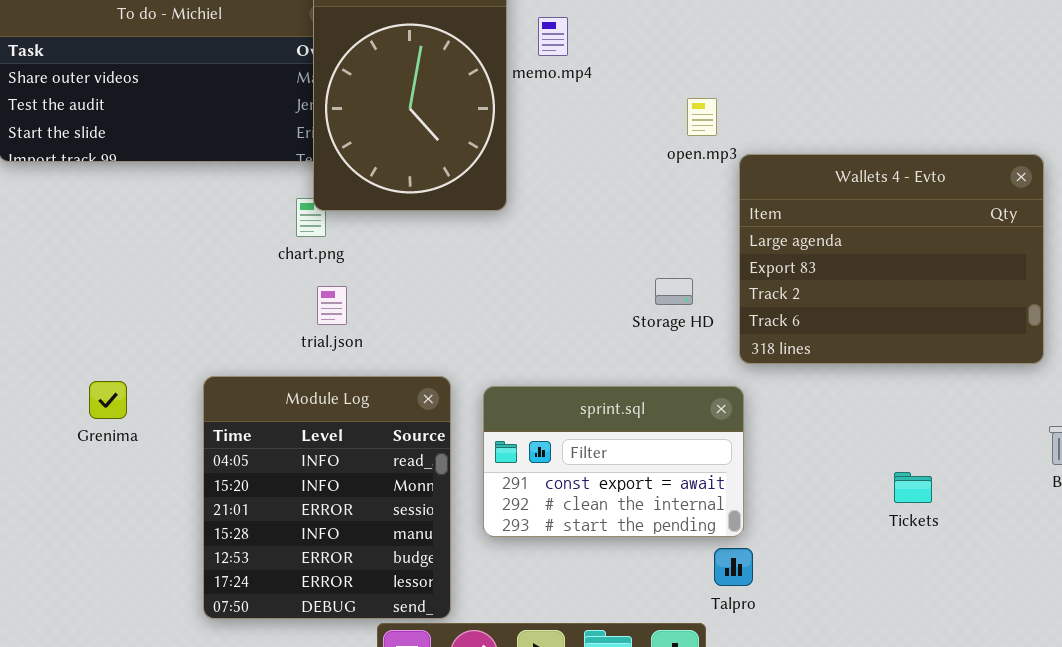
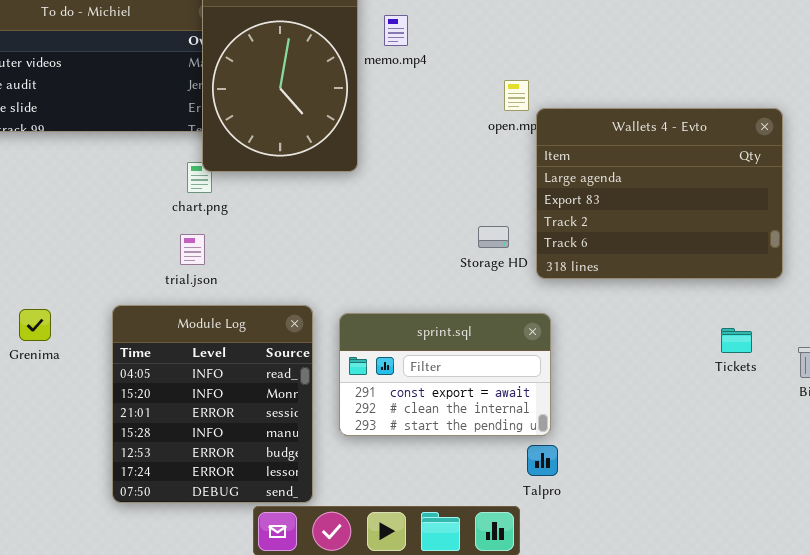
Wallets 4 - Evto: [739,154,1044,364] -> [536,108,783,279], moved
trial.json: [317,286,347,325] -> [180,234,205,265], moved
Tickets: [894,472,932,503] -> [721,328,752,353], moved

